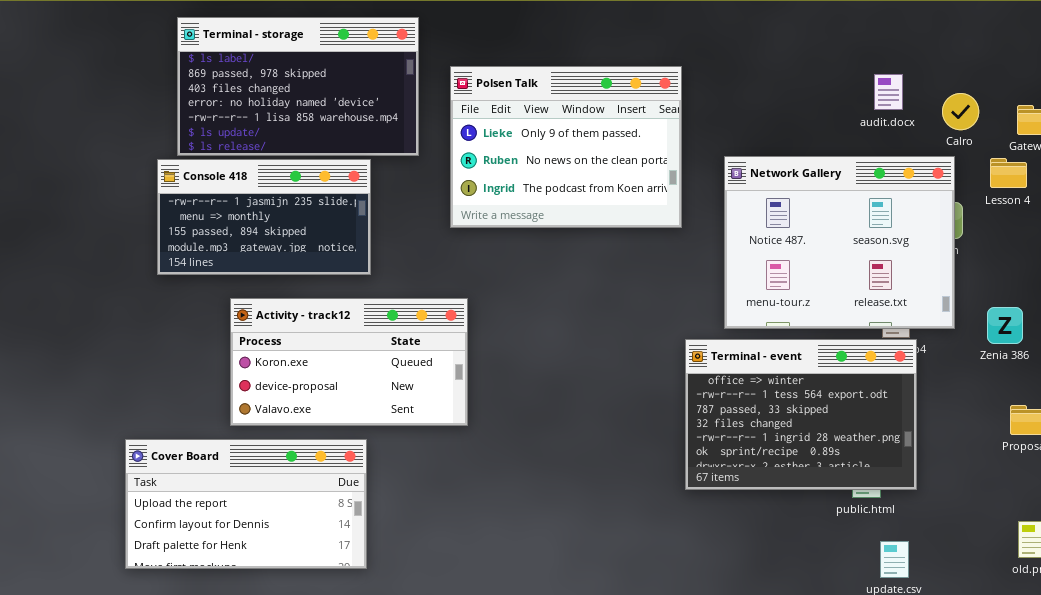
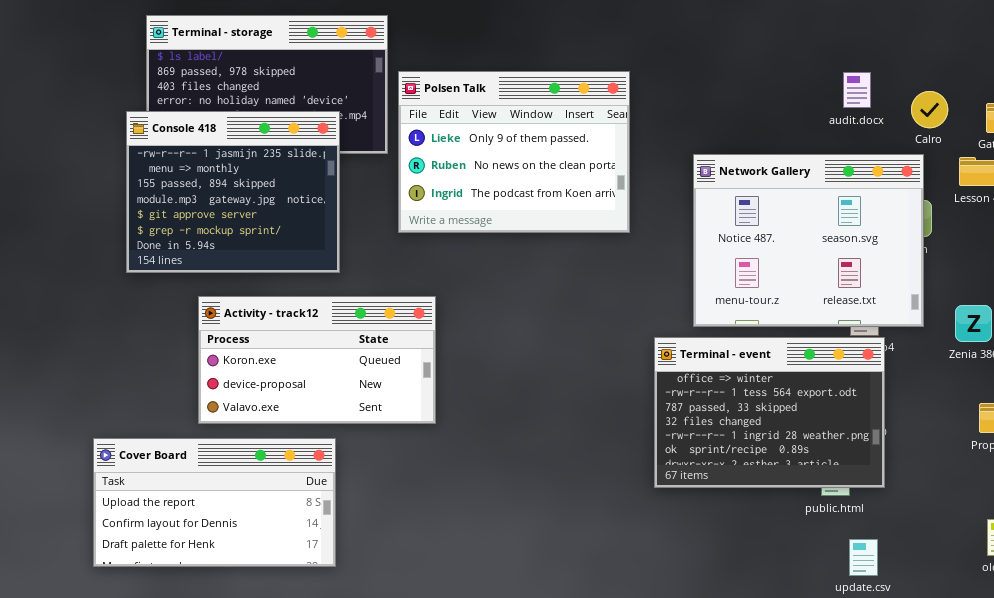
Polsen Talk: [450,66,682,228] -> [398,71,630,233], moved
Console 418: [157,159,371,275] -> [126,111,340,273], resized

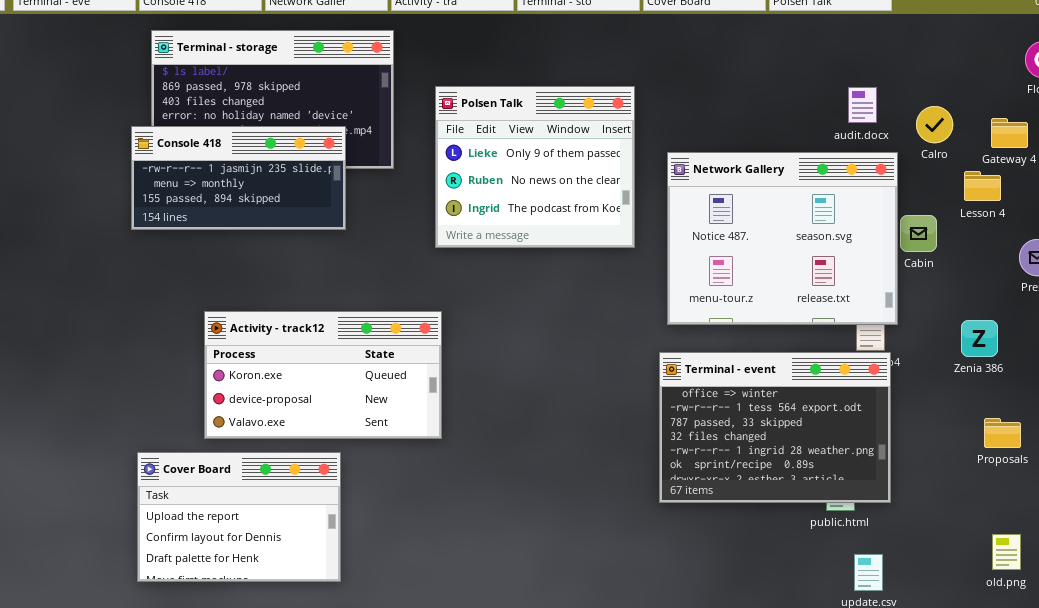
Polsen Talk: [398,71,630,233] -> [435,86,635,248], resized
Console 418: [126,111,340,273] -> [131,126,346,230], resized
Network Gallery: [693,154,924,327] -> [667,152,898,325], moved
Cover Board: [93,438,336,567] -> [137,452,341,582], resized

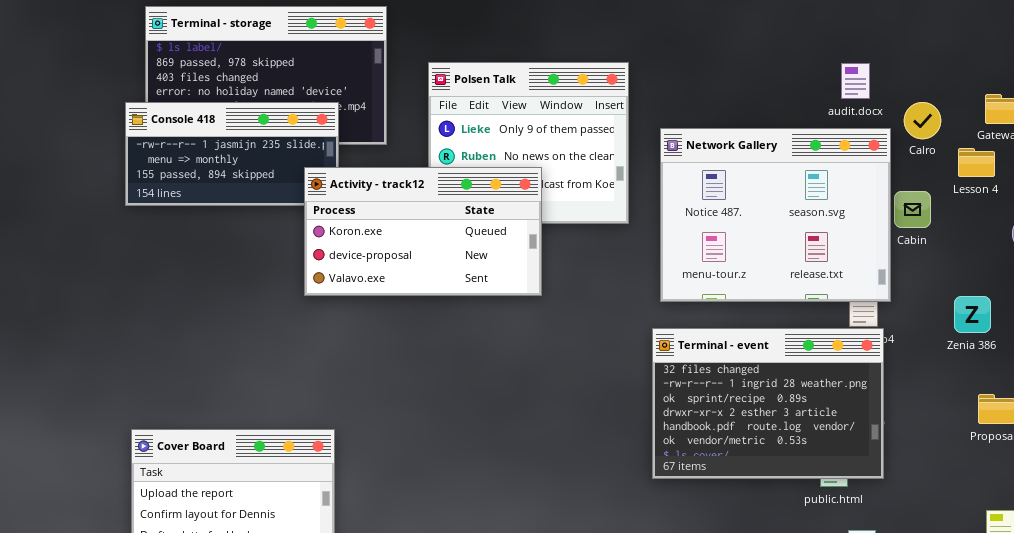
Calro: [916,106,953,143] -> [904,102,941,139], moved
Activity - track12: [204,311,442,439] -> [304,167,542,296], moved
Terminal - event: [659,352,891,503] -> [652,328,884,479], scrolled down 3 rows

